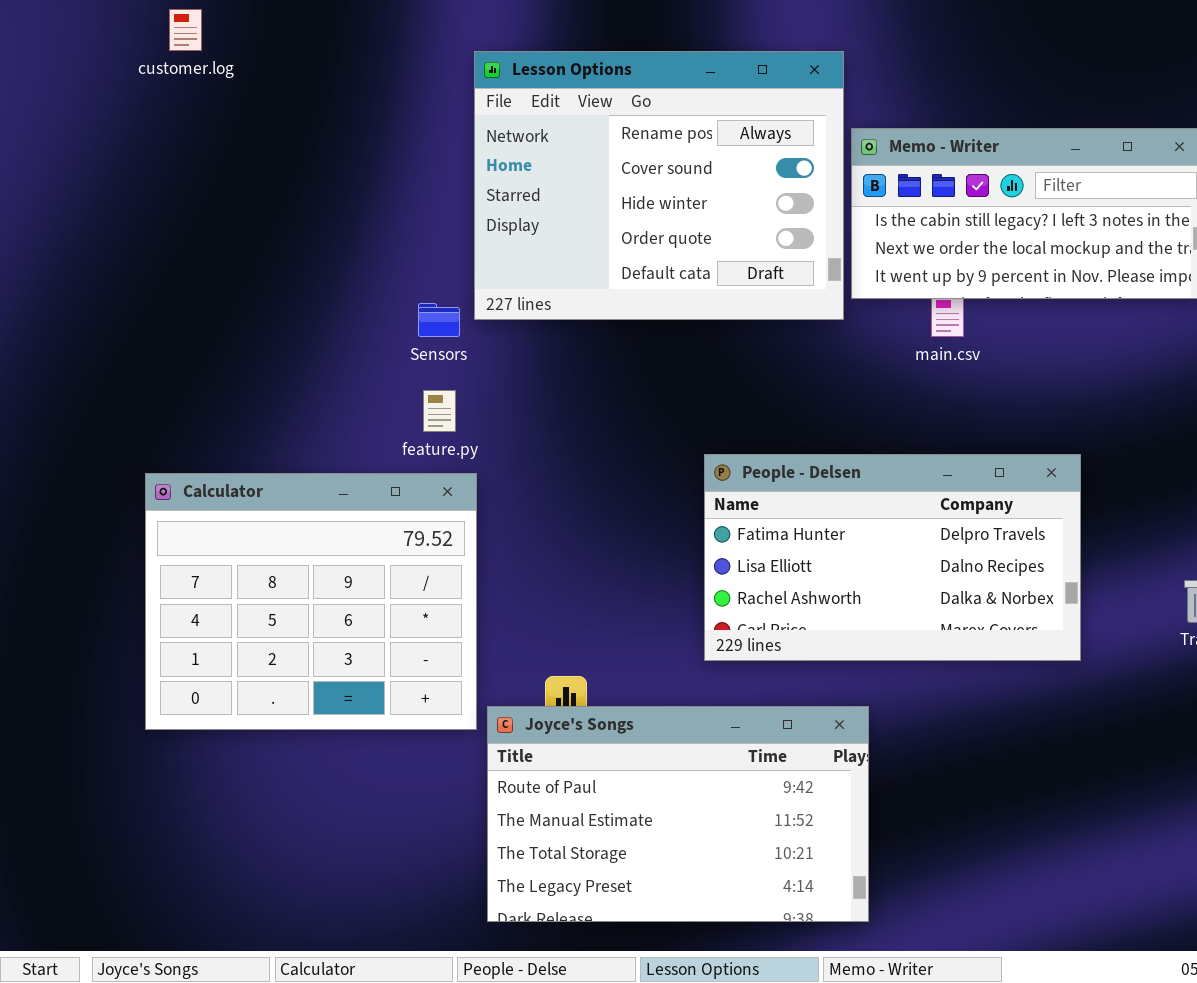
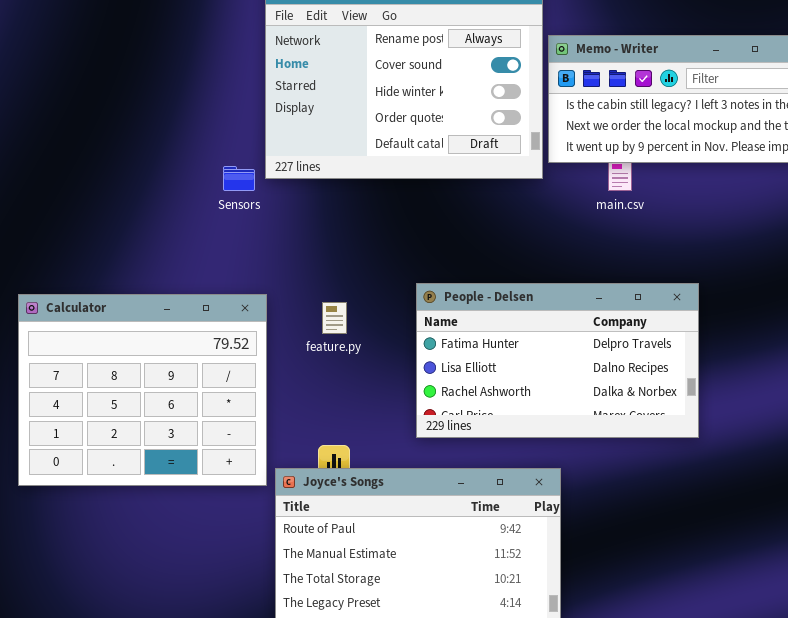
feature.py: [423,390,456,432] -> [322,302,347,334], moved
People - Delsen: [704,454,1081,661] -> [416,283,699,438], moved

